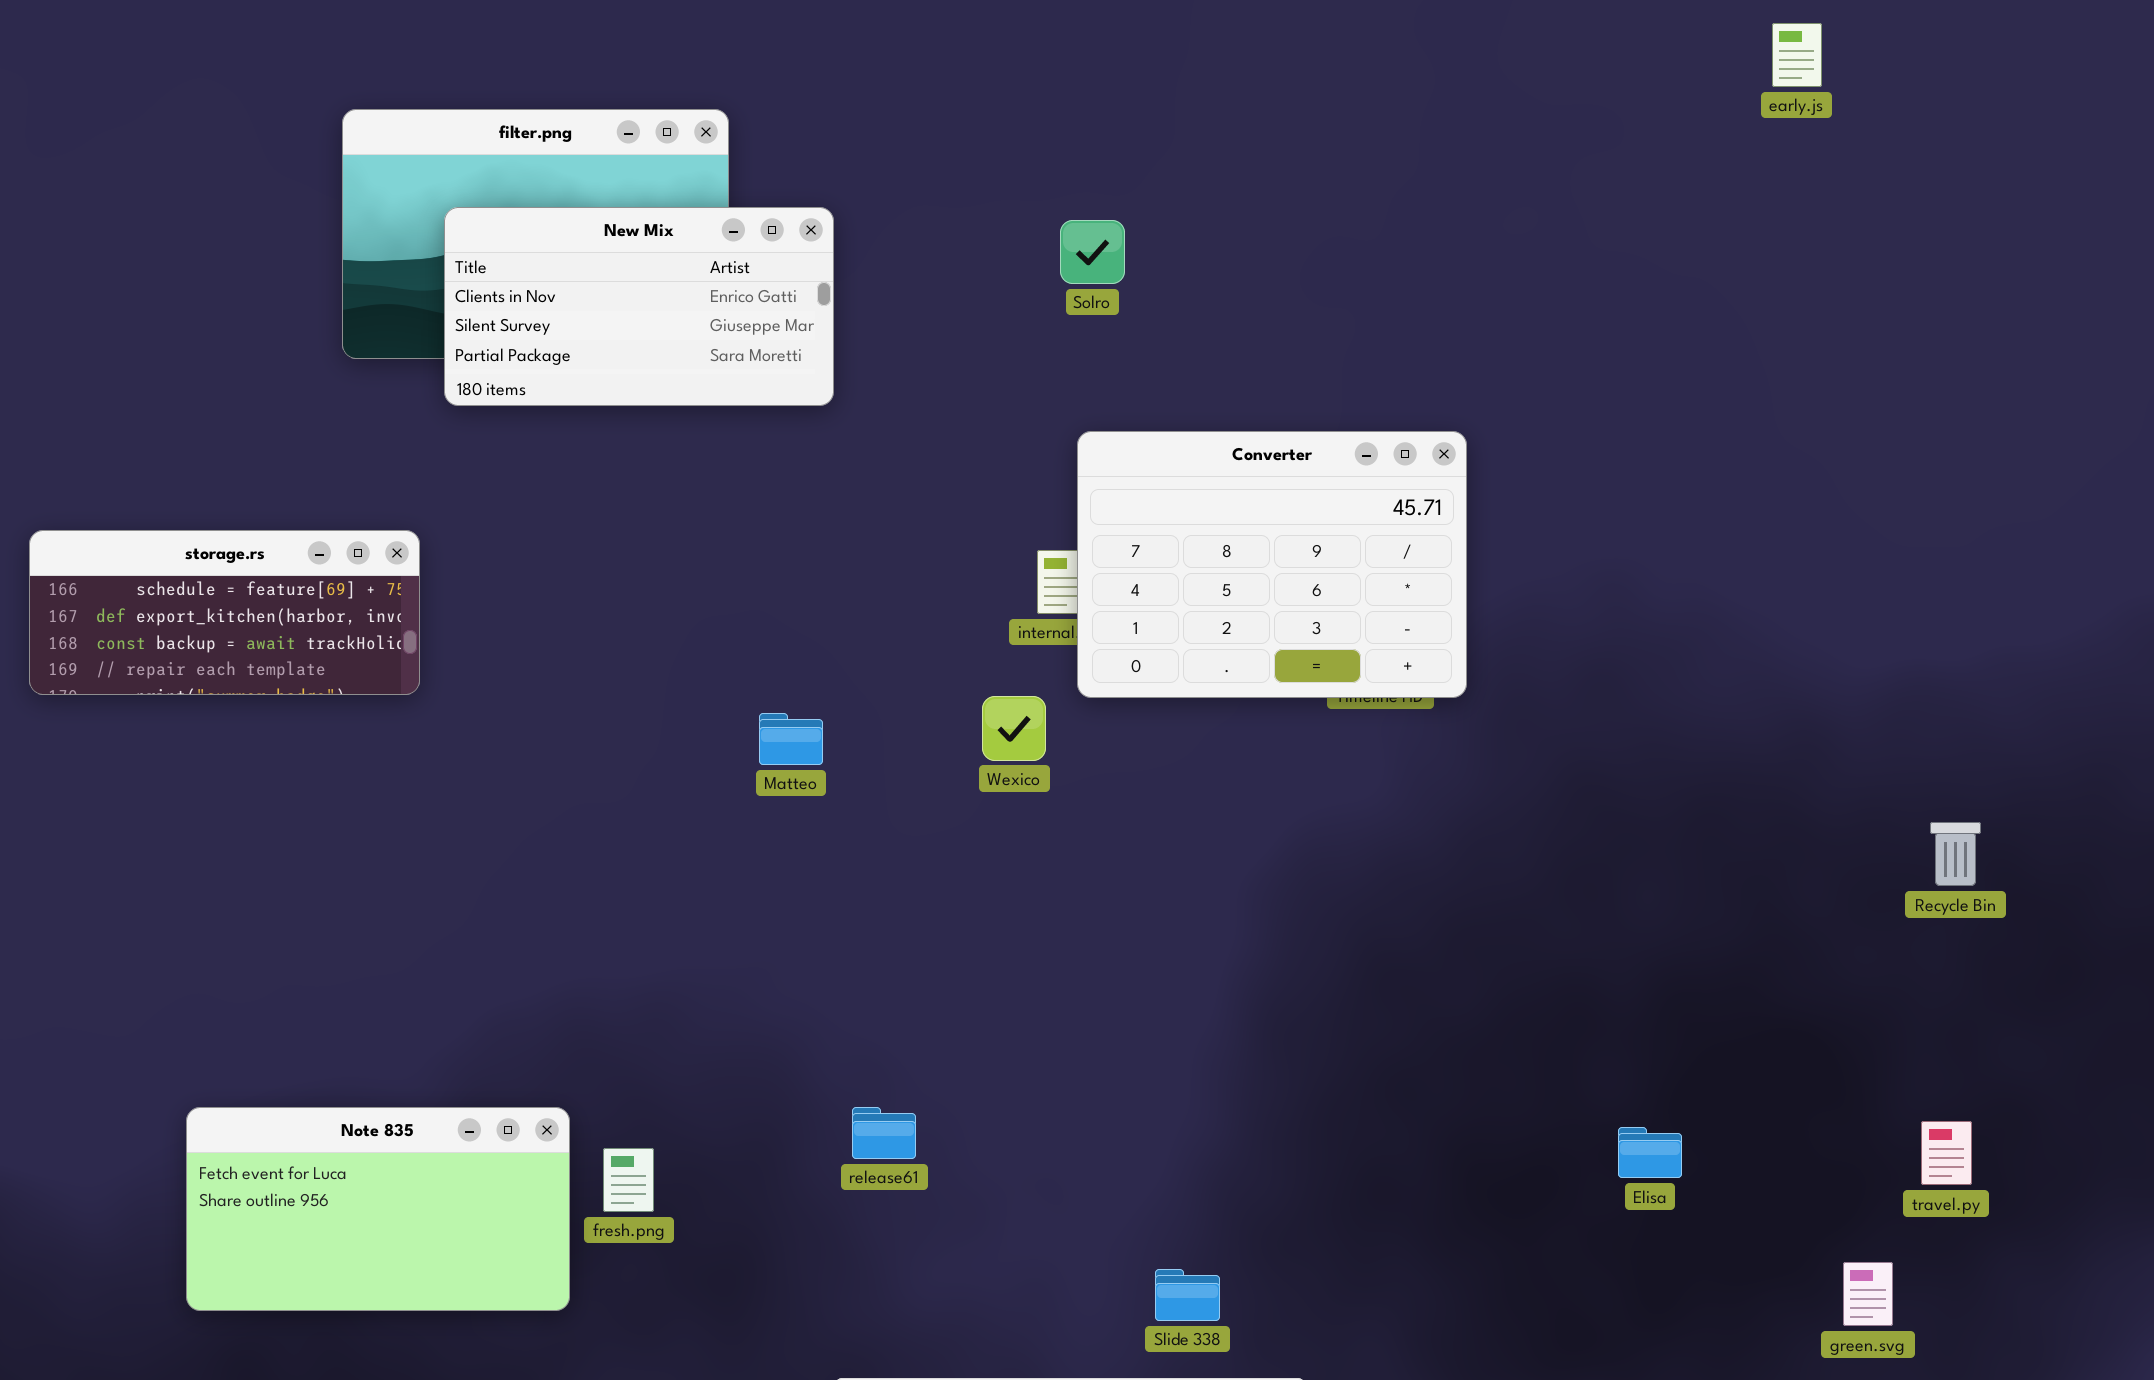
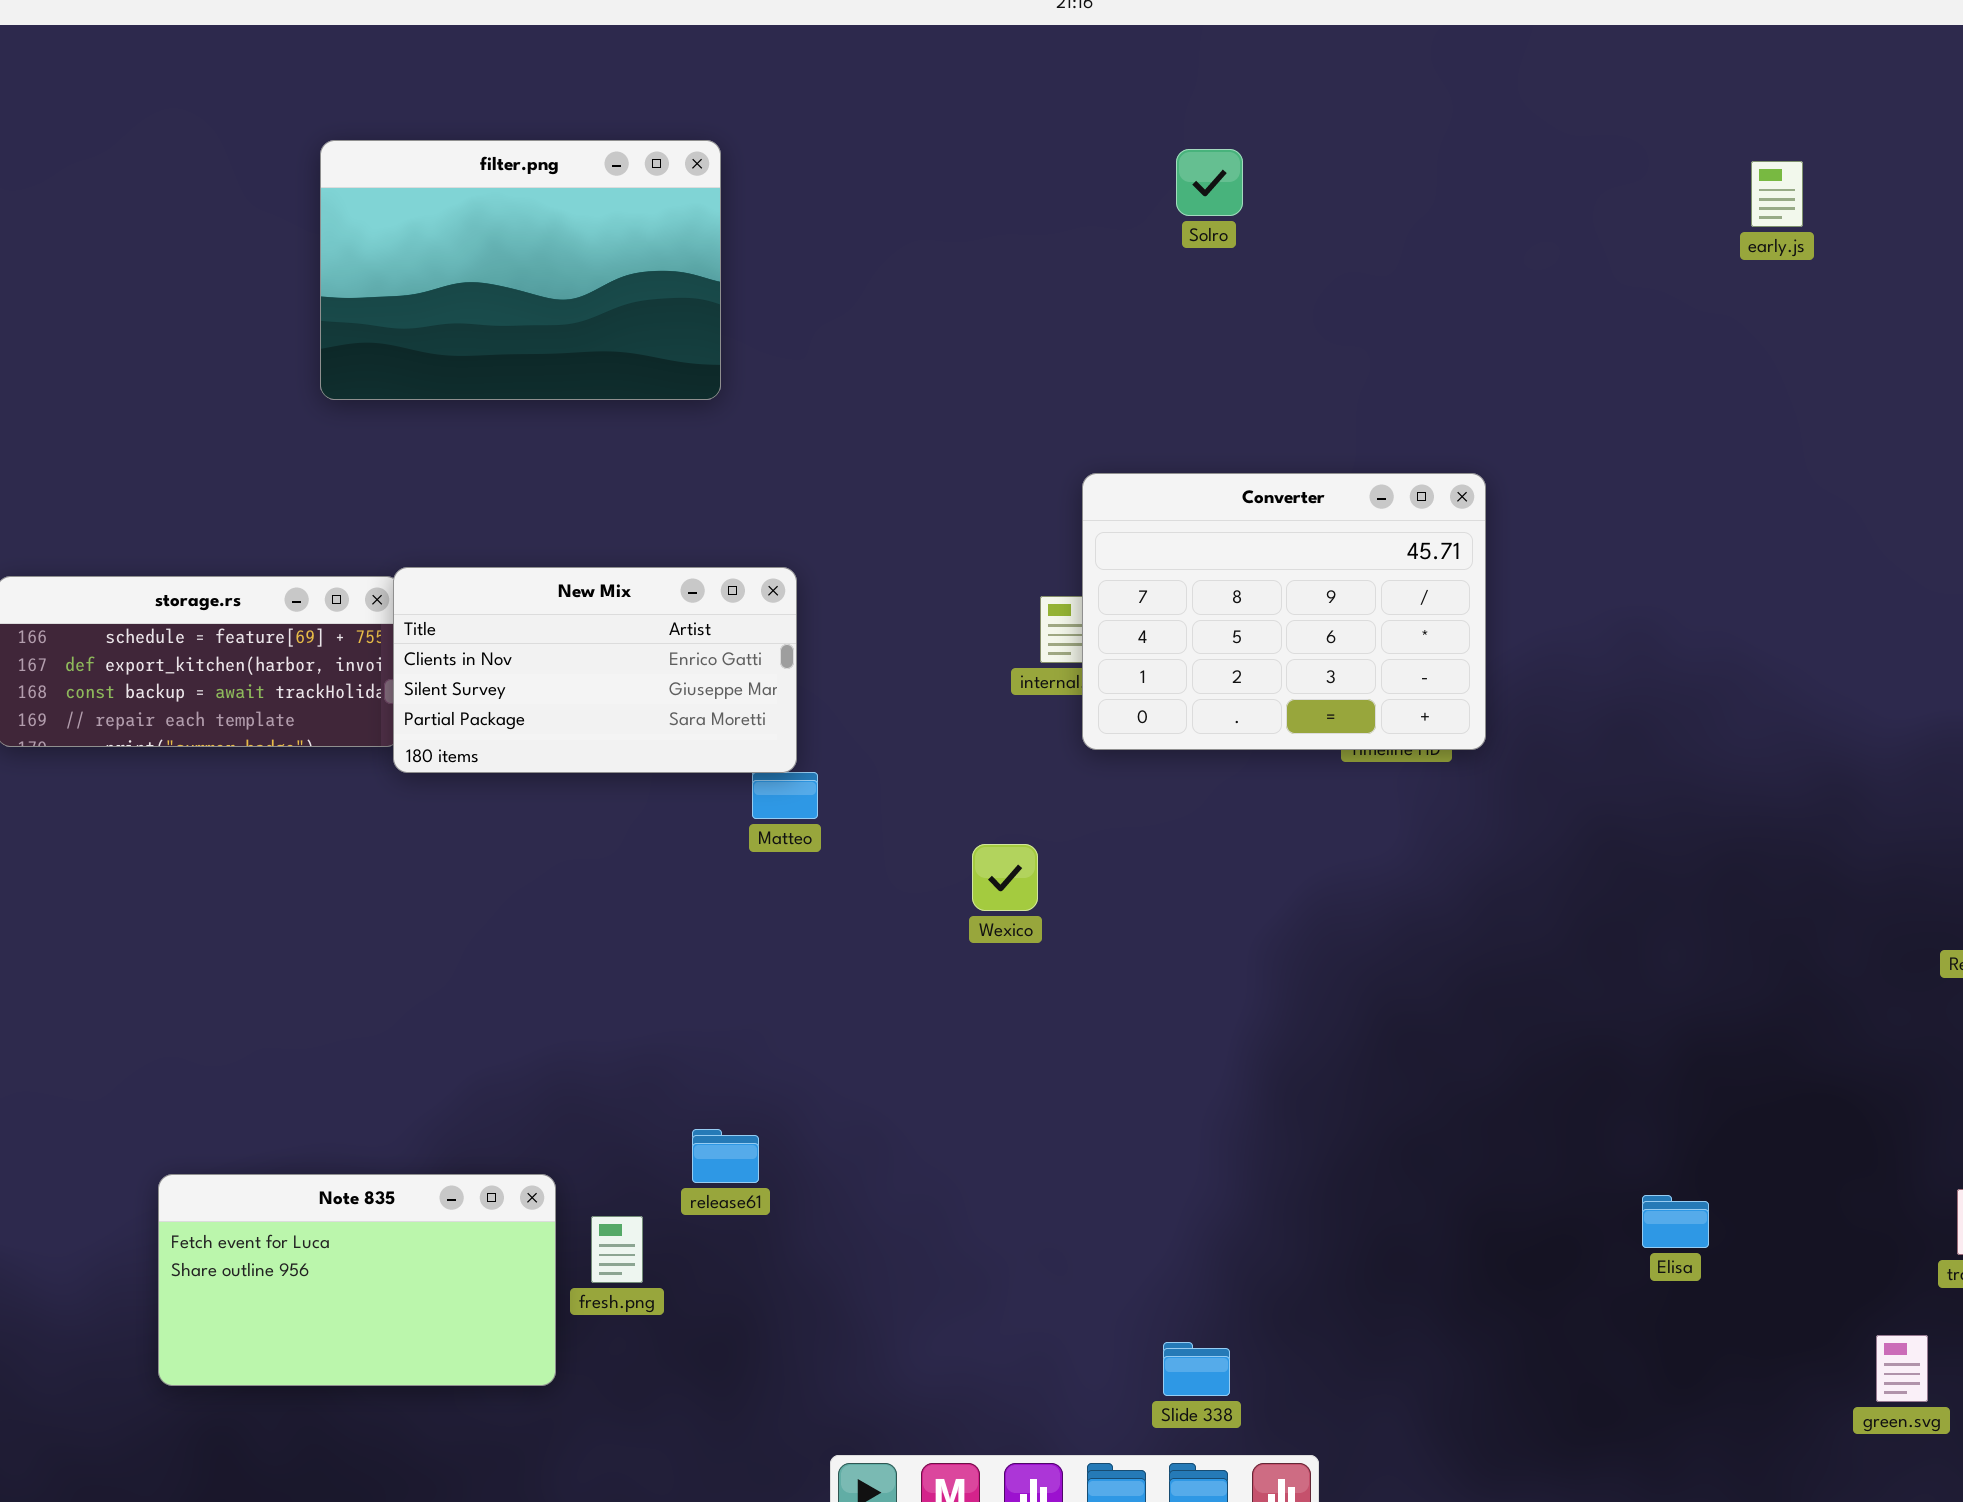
early.js: [1772,23,1822,87] -> [1751,161,1803,227], moved
New Mix: [444,207,834,406] -> [393,567,797,773], moved
Solro: [1060,220,1125,284] -> [1176,149,1243,216], moved
Wexico: [982,696,1046,761] -> [972,844,1038,911], moved
release61: [852,1107,916,1159] -> [692,1129,759,1183], moved

